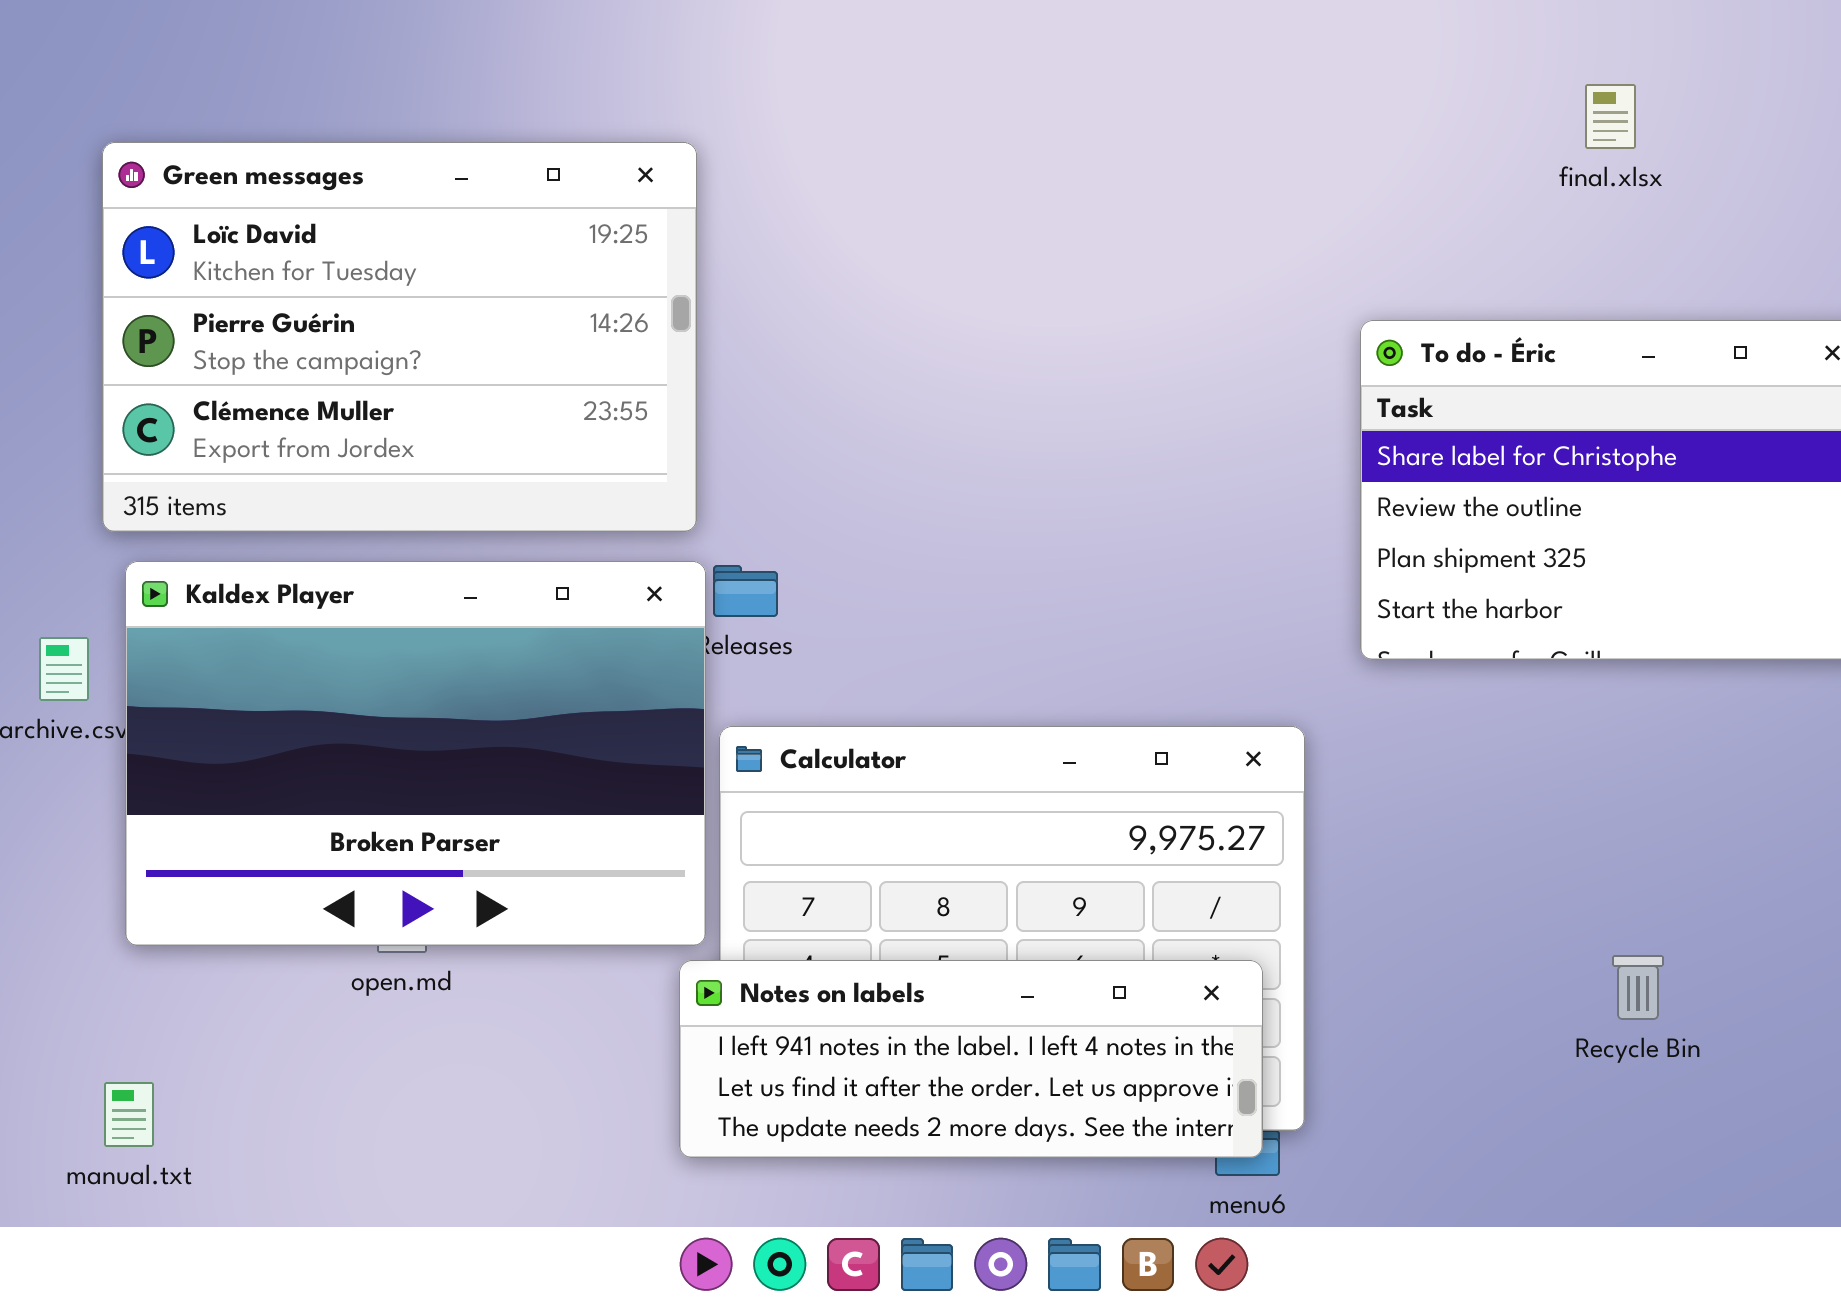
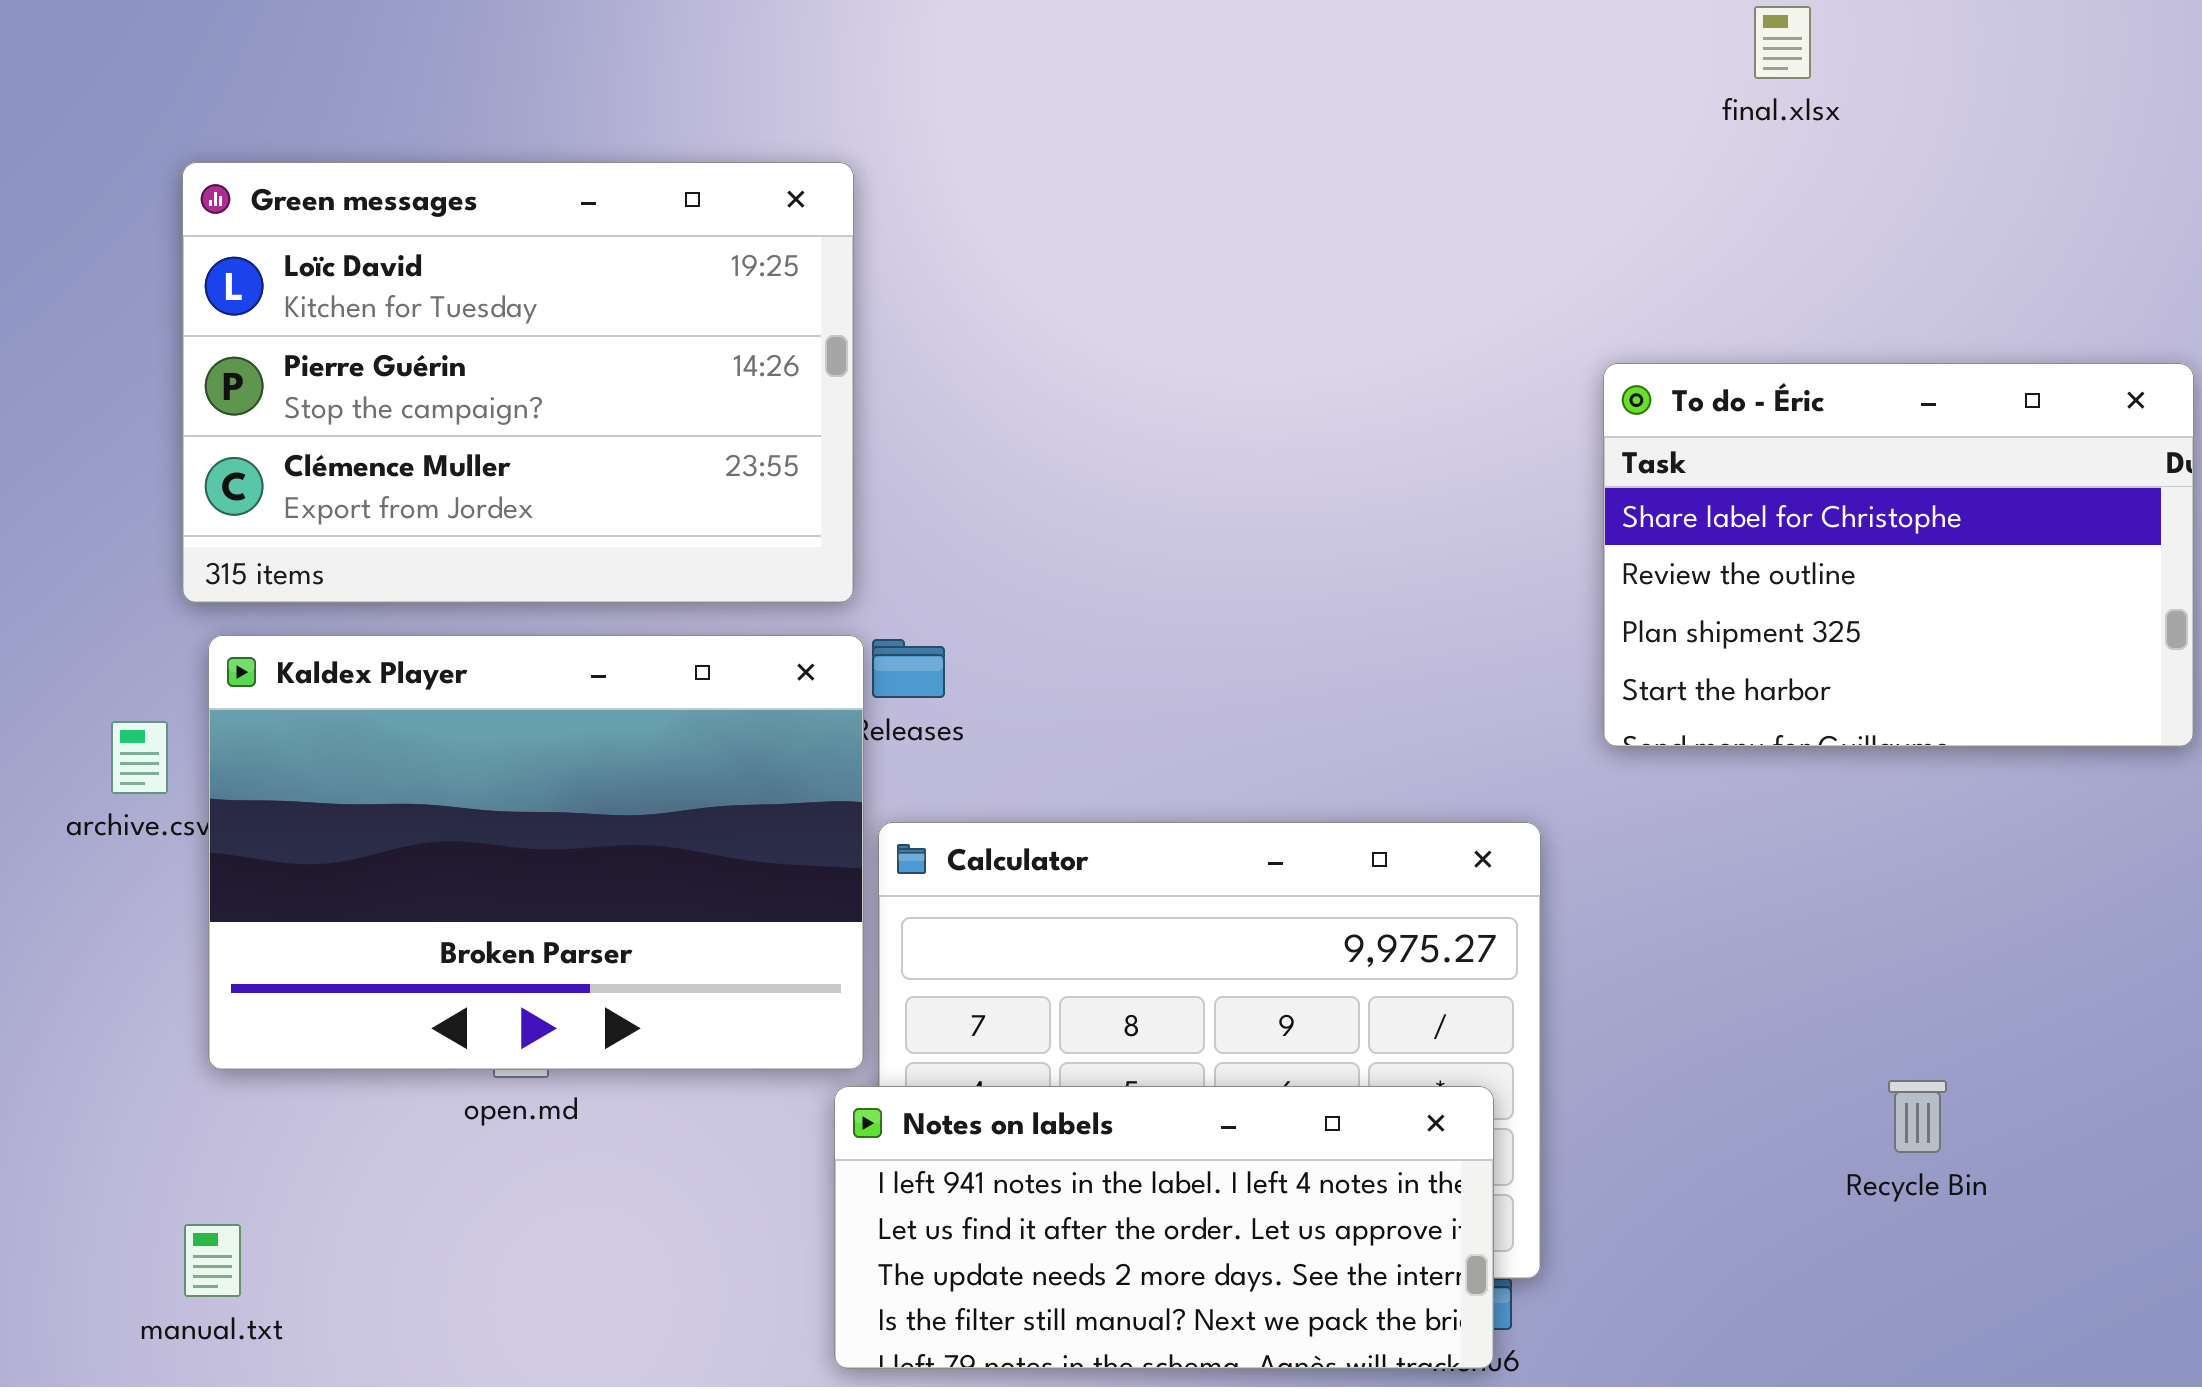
final.xlsx: [1585,84,1636,149] -> [1754,6,1811,79], moved
Notes on labels: [679,960,1263,1158] -> [834,1086,1494,1369], resized

